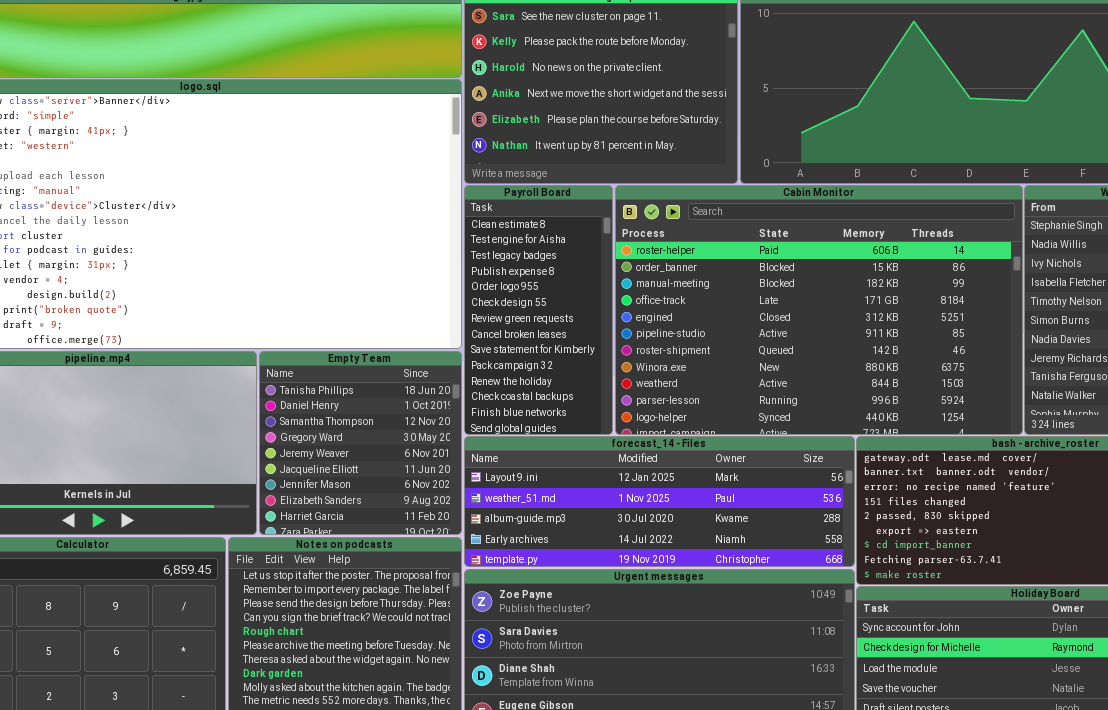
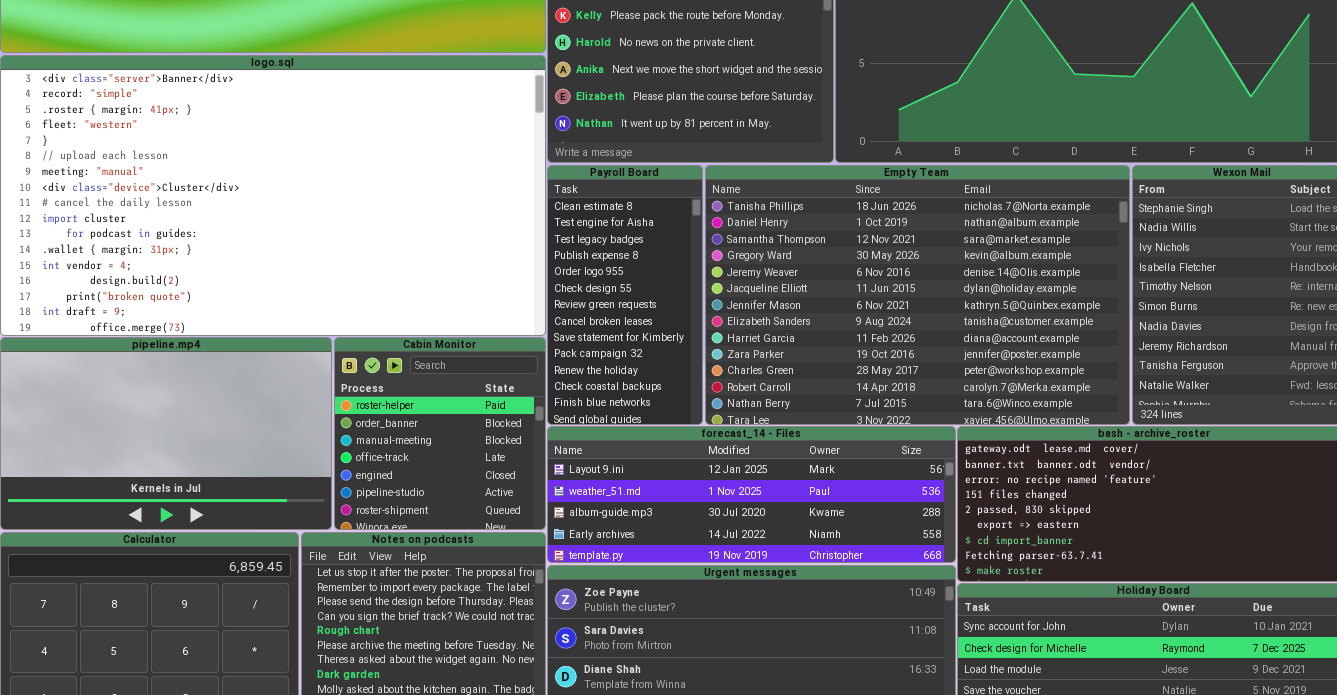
Cabin Monitor: [615,185,1023,435] -> [334,337,546,530], moved, resized
Empty Team: [259,351,462,535] -> [705,165,1130,425], moved, resized

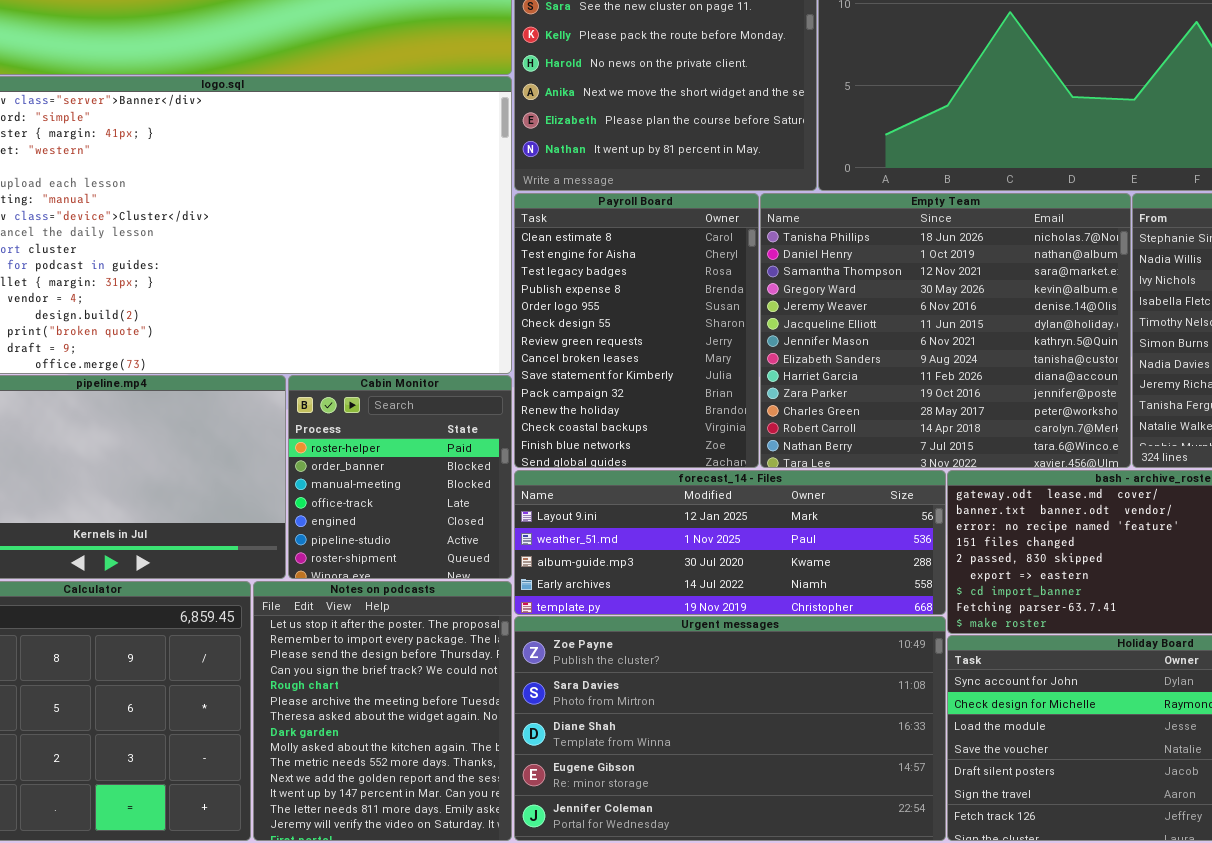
Payroll Board: [547,165,703,425] -> [514,193,759,468], resized
Empty Team: [705,165,1130,425] -> [760,193,1131,468], resized

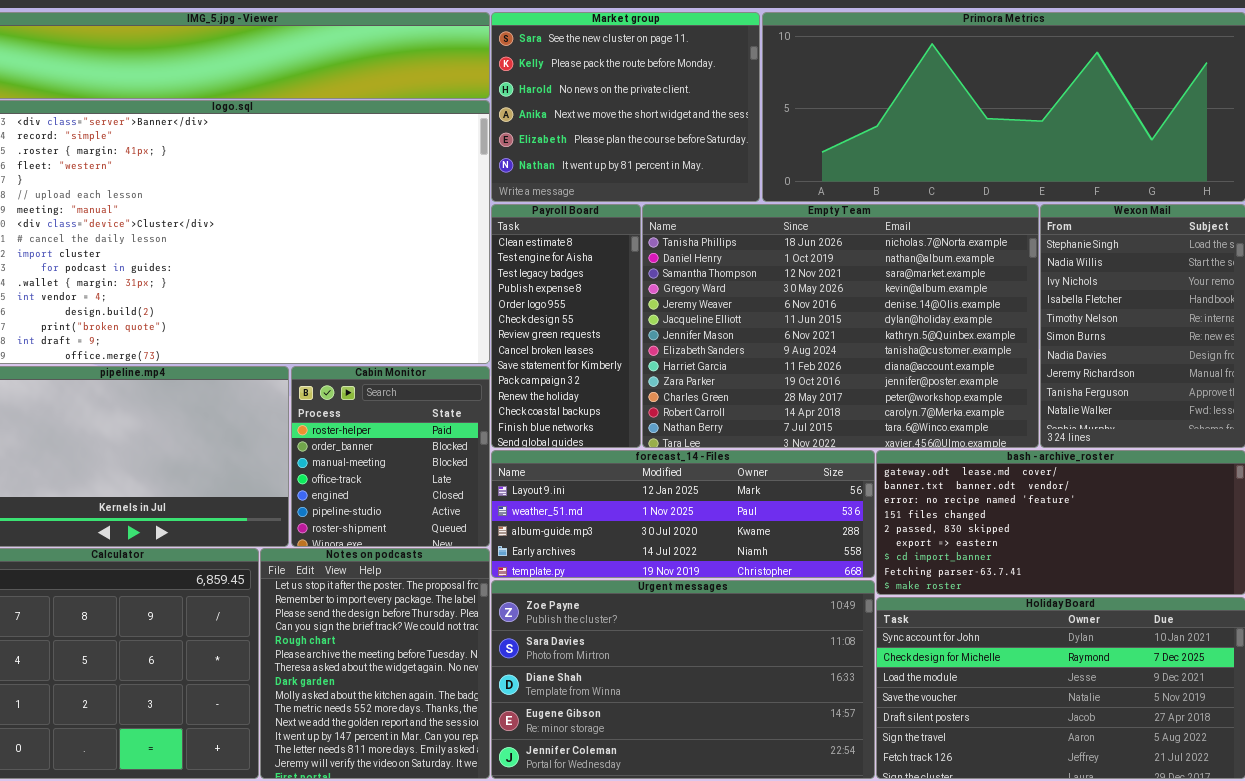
Payroll Board: [514,193,759,468] -> [491,204,641,448], resized
Empty Team: [760,193,1131,468] -> [642,204,1039,448], resized

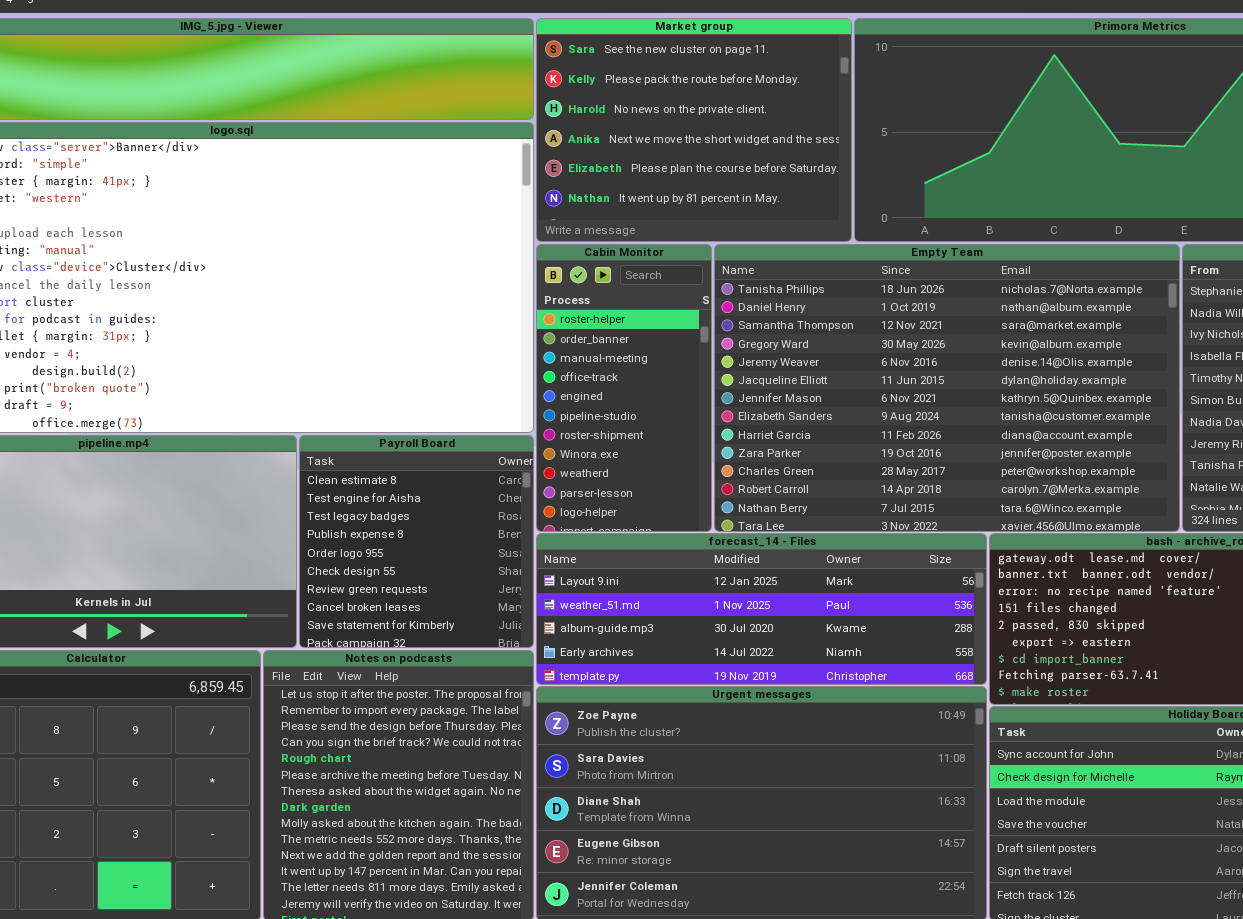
Payroll Board: [491,204,641,448] -> [299,435,534,648], moved, resized
Cabin Monitor: [291,366,490,547] -> [536,244,712,532], moved, resized

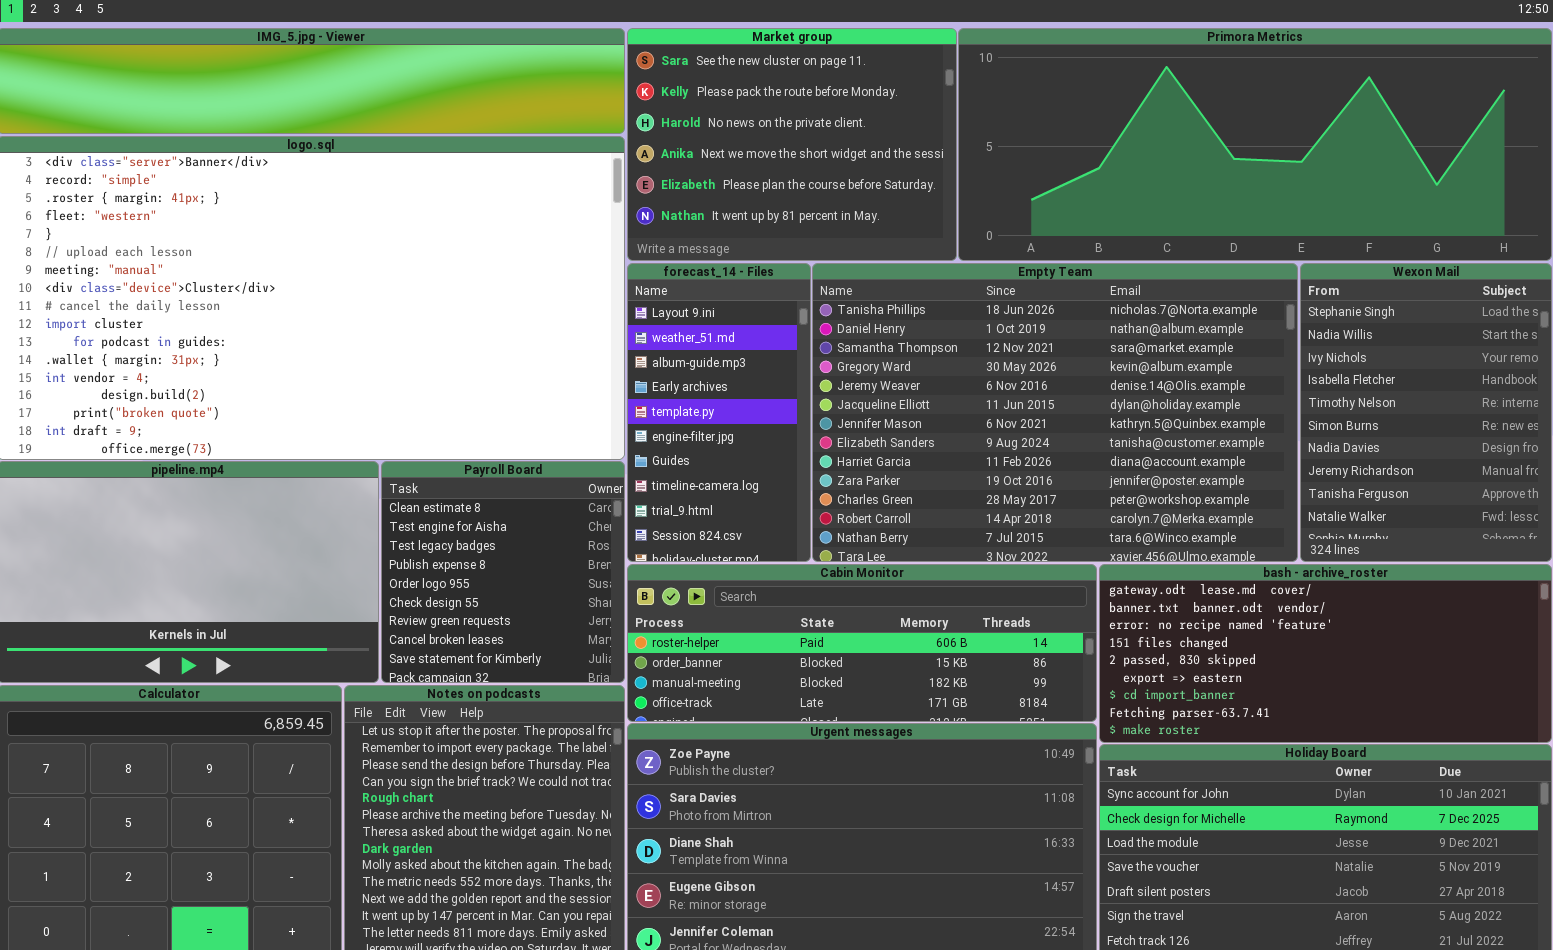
Cabin Monitor: [536,244,712,532] -> [627,564,1097,722], moved, resized
forecast_14 - Files: [536,533,987,685] -> [627,263,811,562], moved, resized

